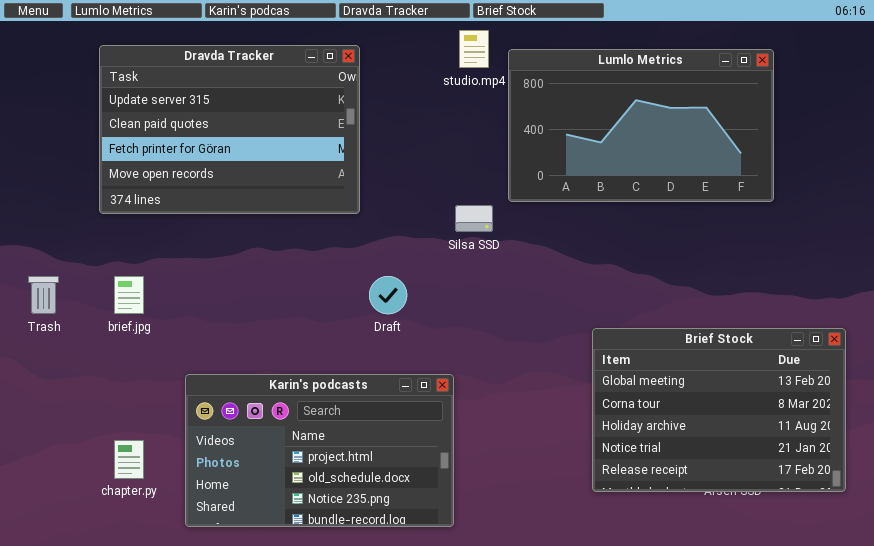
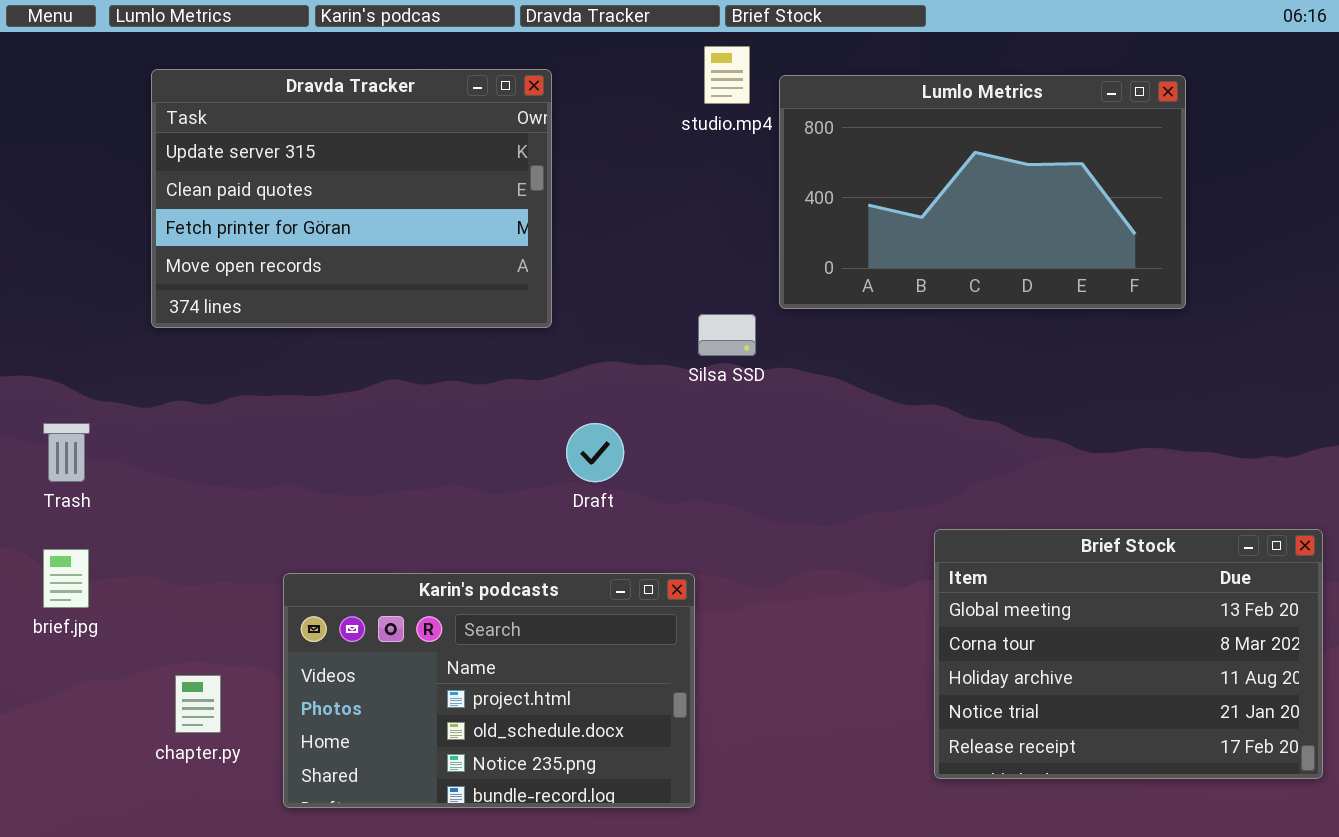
brief.jpg: [114,276,144,314] -> [43,549,89,608], moved
Brief Stock: [592,328,846,492] -> [934,529,1323,779], moved

